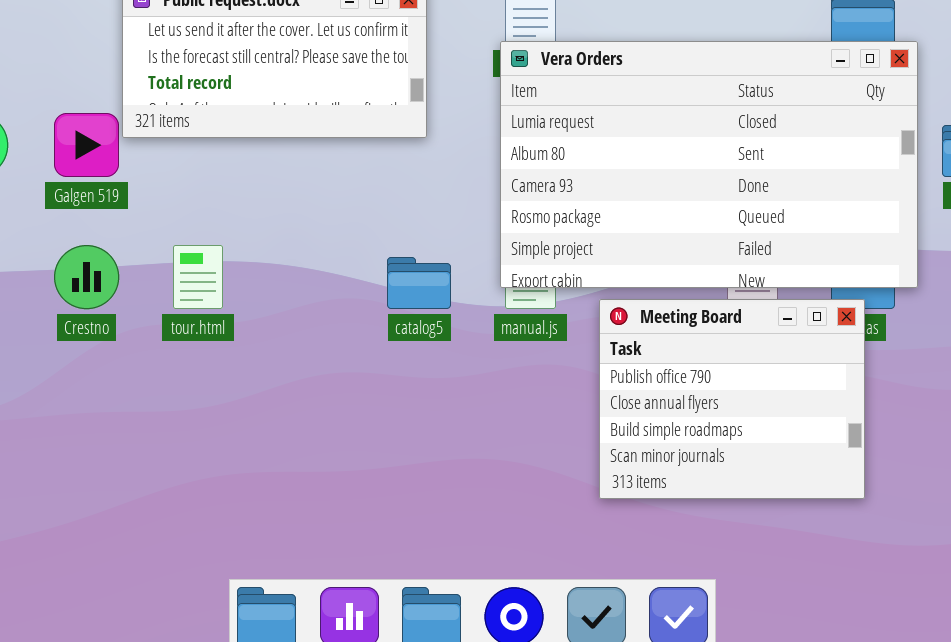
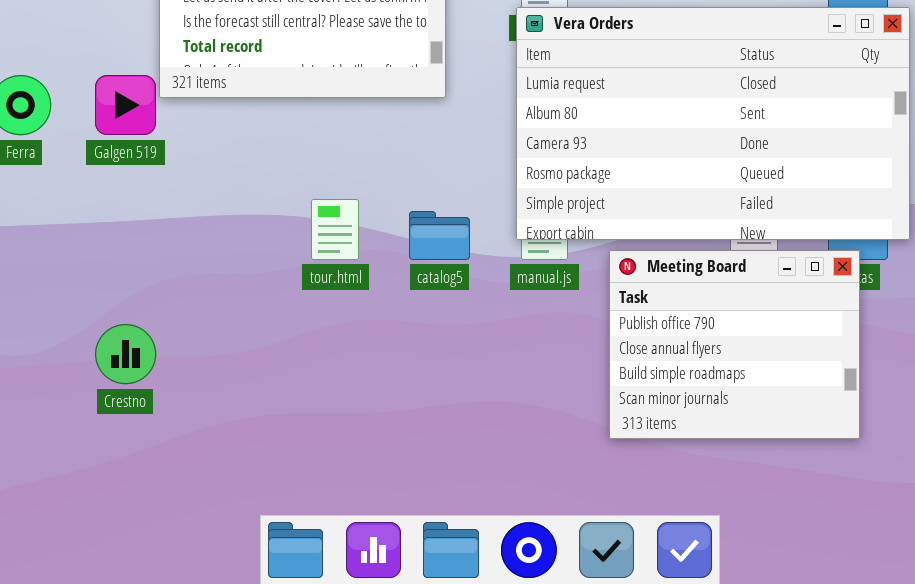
Crestno: [54,245,119,309] -> [95,324,156,384], moved
tour.html: [173,245,223,309] -> [311,199,359,260], moved

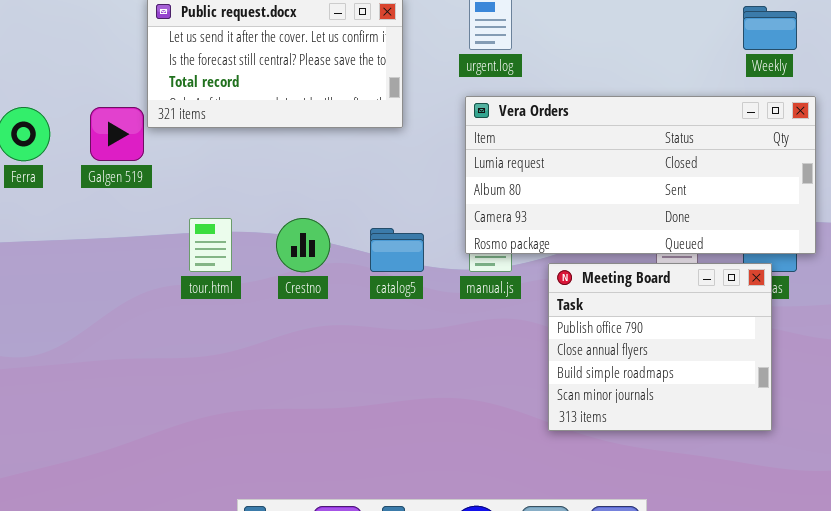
Vera Orders: [516,7,910,240] -> [465,96,816,254], resized
tour.html: [311,199,359,260] -> [189,218,232,272], moved
Crestno: [95,324,156,384] -> [276,218,330,272], moved

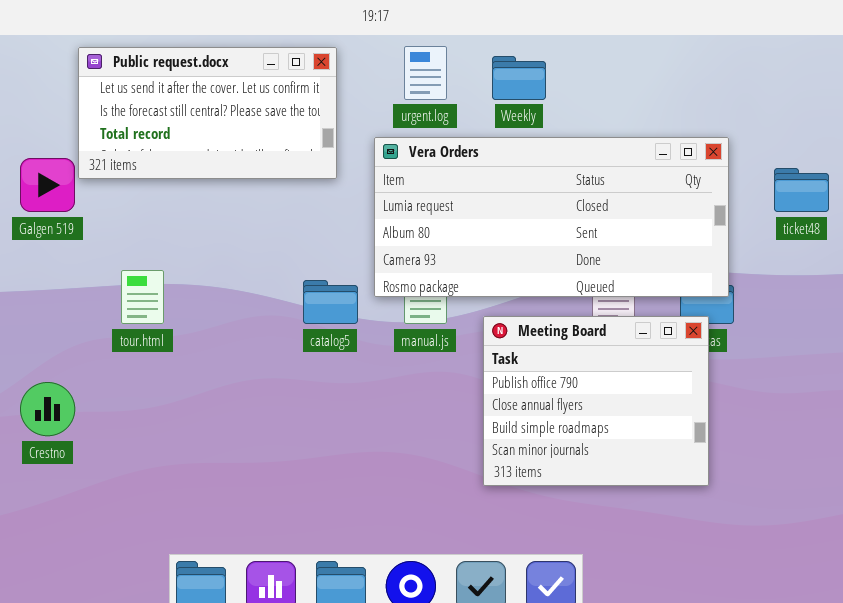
Weekly: [743,6,797,50] -> [492,56,546,100], moved
Vera Orders: [465,96,816,254] -> [374,137,729,297], moved
Crestno: [276,218,330,272] -> [20,382,75,436], moved

